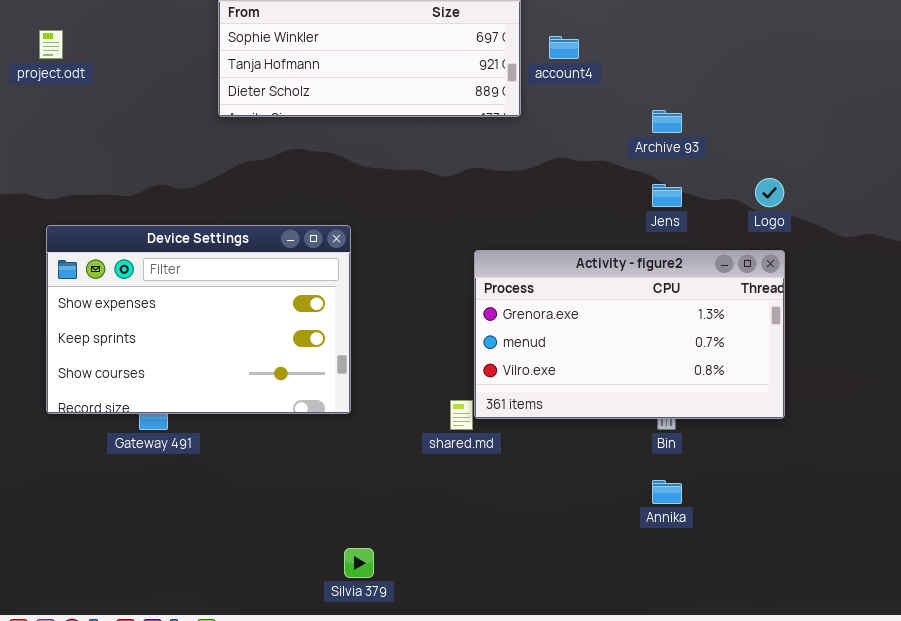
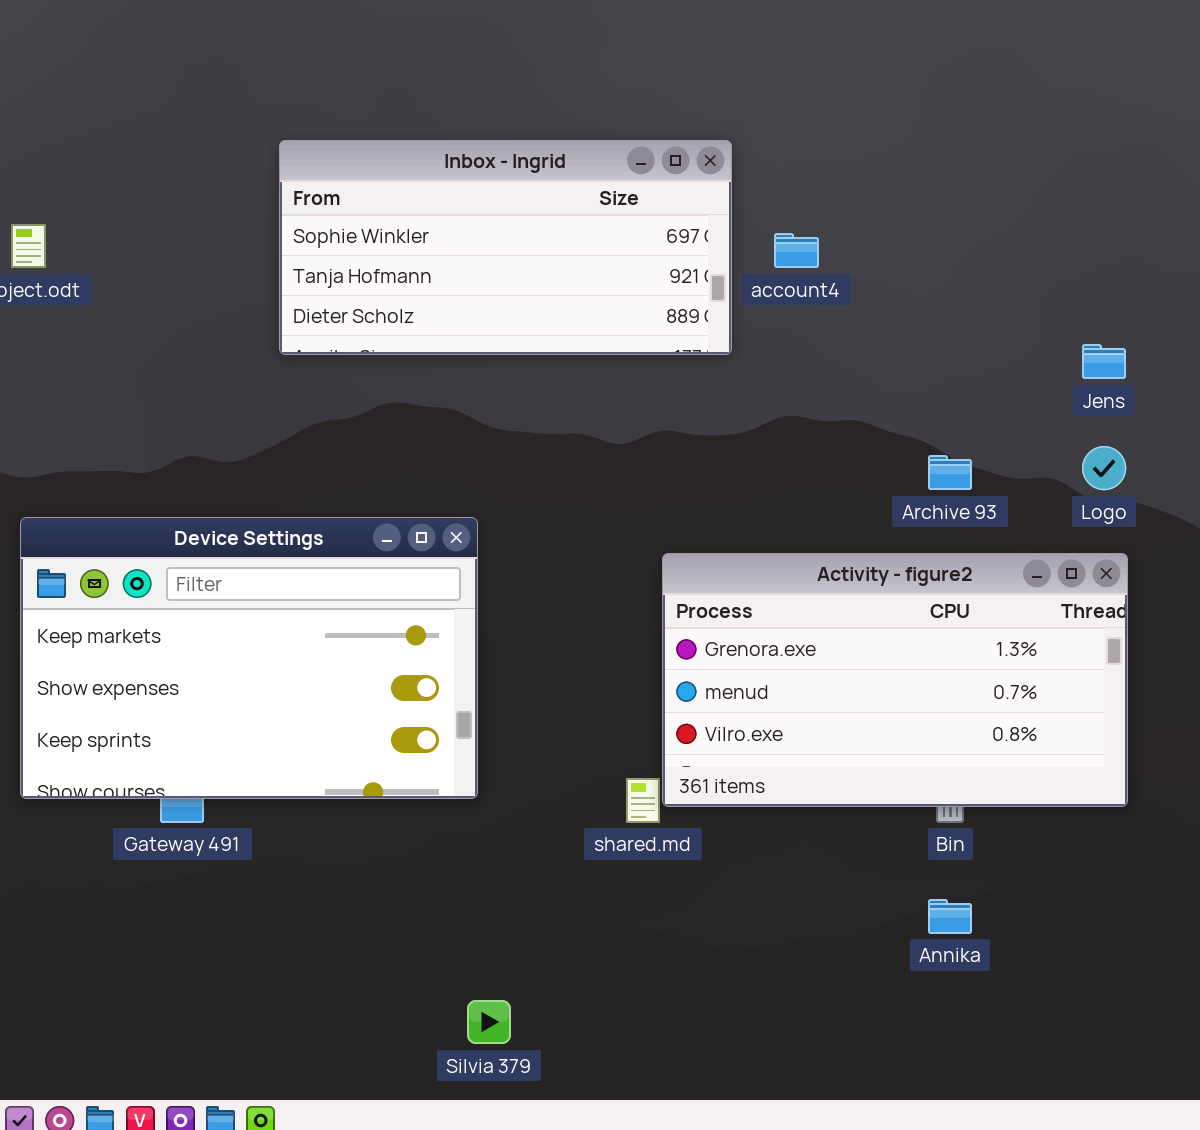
Archive 93: [652,110,682,133] -> [928,455,972,490], moved
Jens: [652,184,682,207] -> [1082,344,1126,379], moved
Device Settings: [46,225,351,414] -> [20,517,478,799], scrolled up 1 row

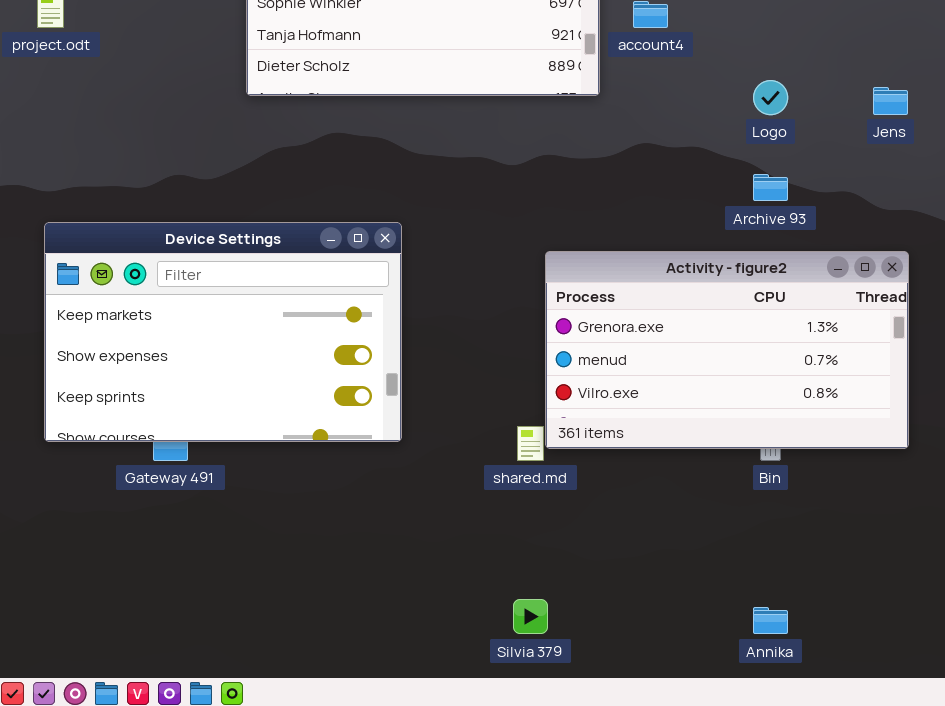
Logo: [1082,446,1126,490] -> [753,80,788,115], moved
Annika: [928,899,972,934] -> [753,607,788,634], moved
Silvia 379: [467,1000,511,1044] -> [513,599,548,634], moved

